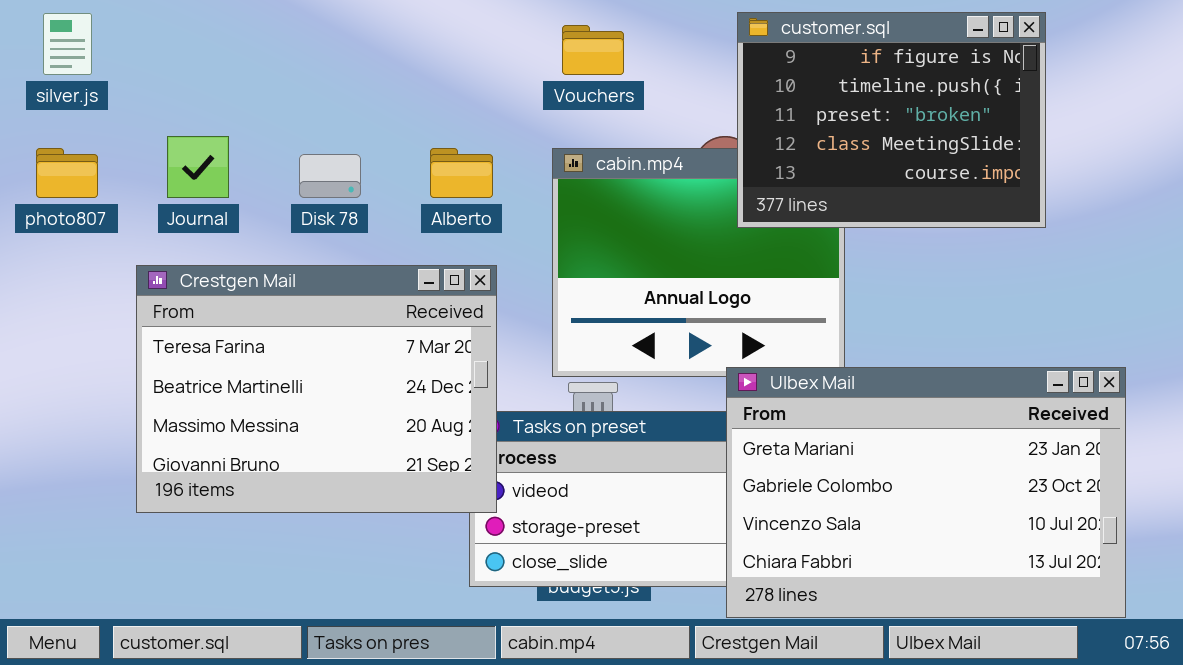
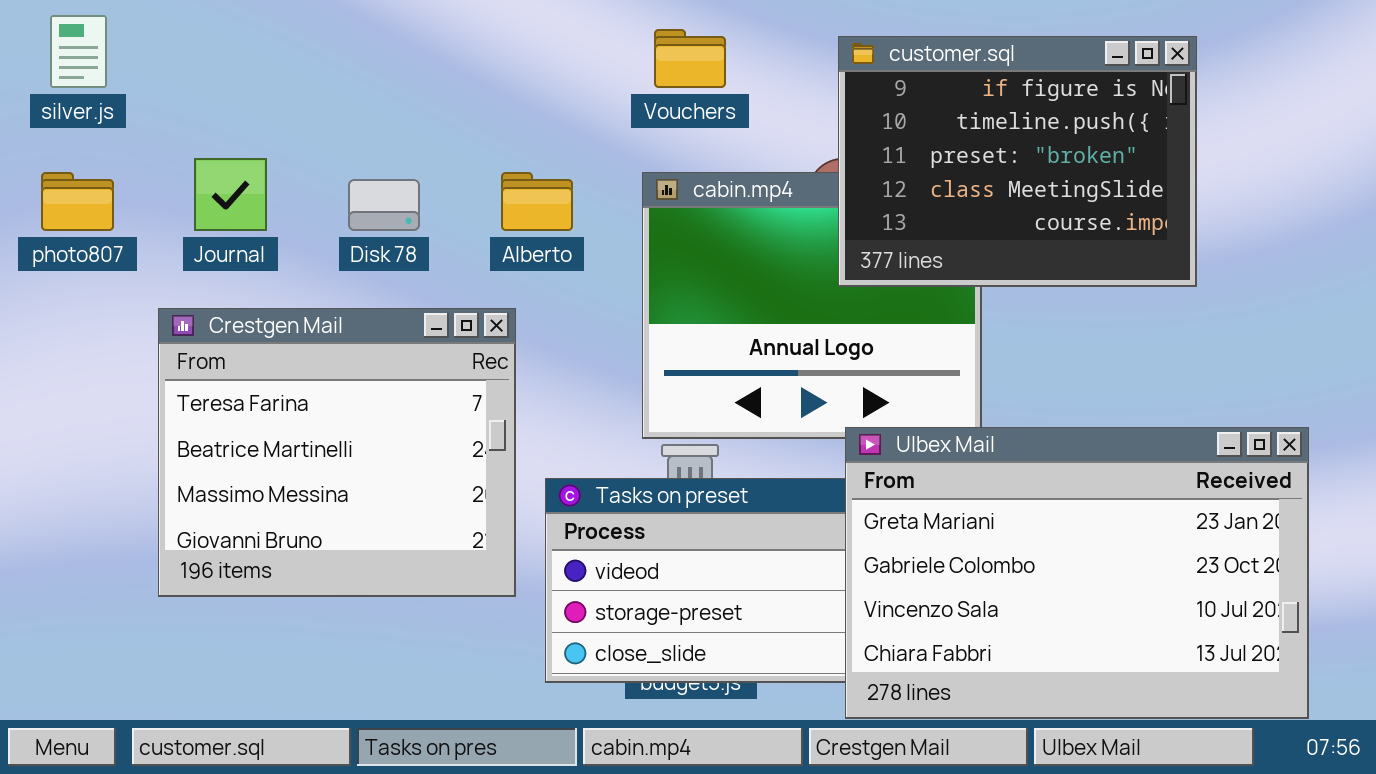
customer.sql: [737,12,1046,228] -> [838,36,1197,287], moved
Crestgen Mail: [136,265,497,513] -> [158,308,516,597], resized

